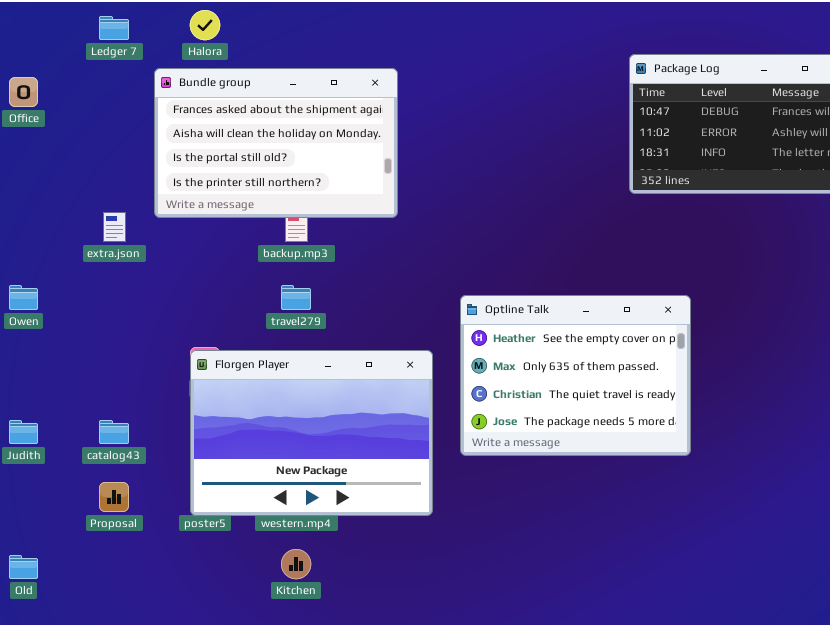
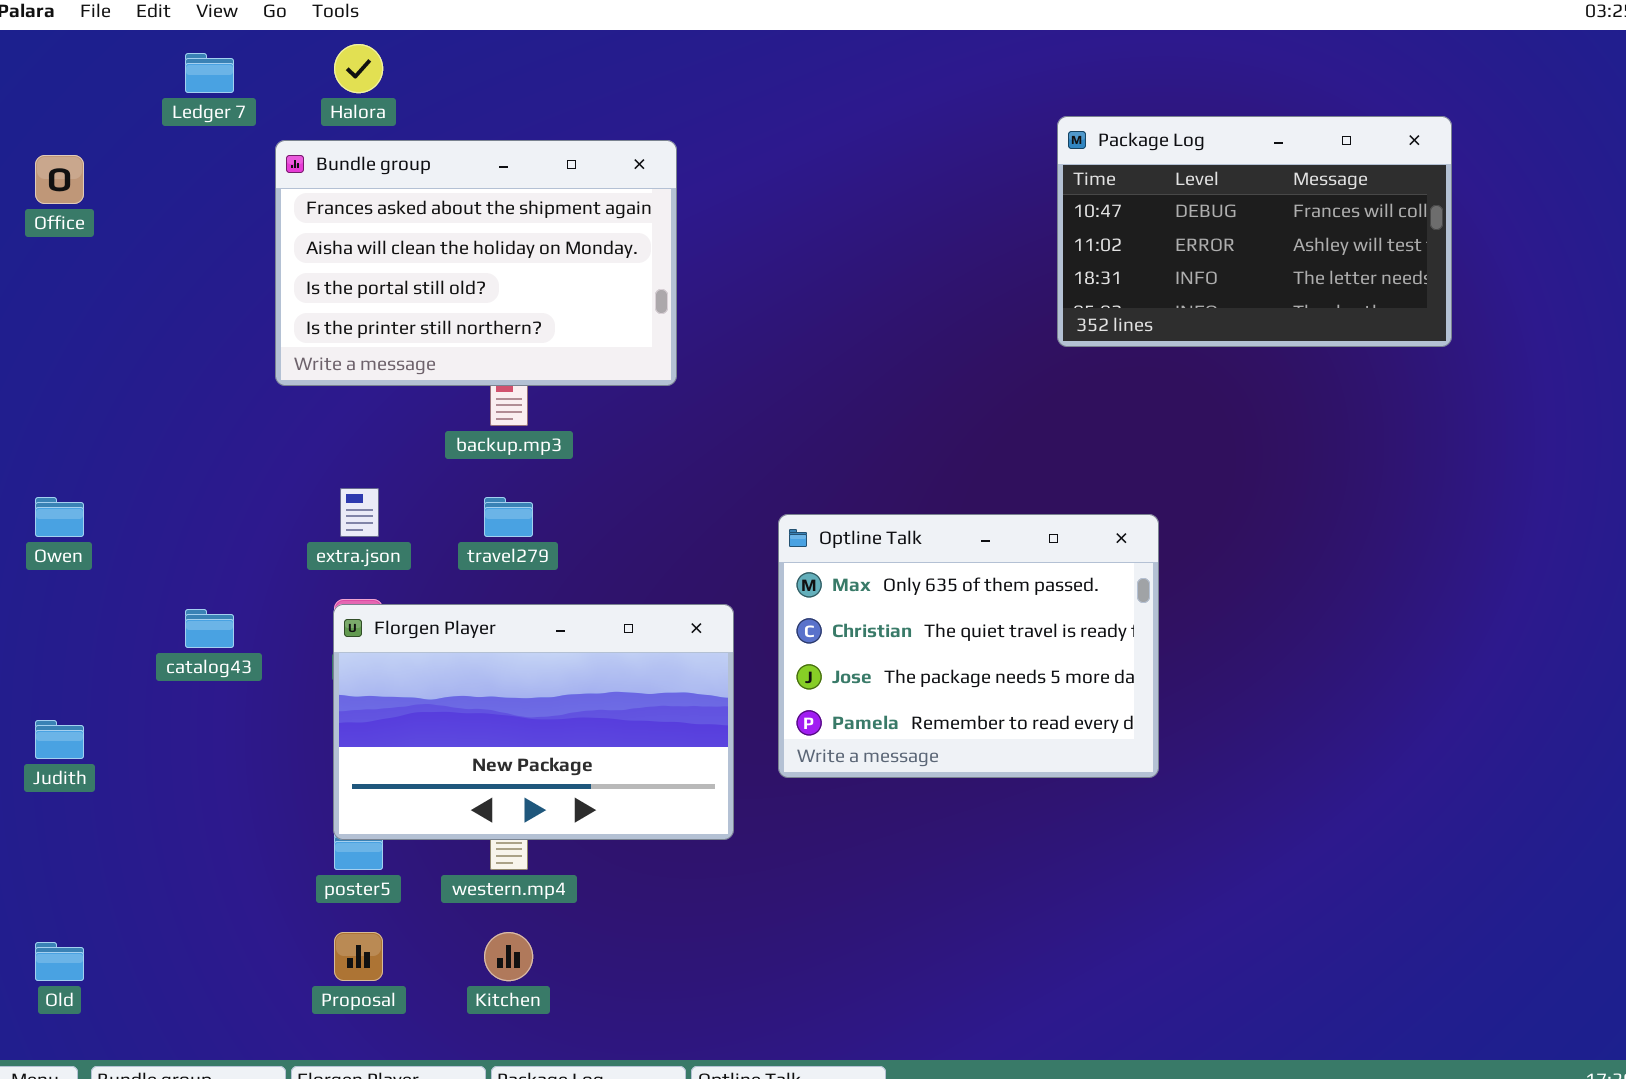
extra.json: [103,212,126,242] -> [340,488,379,537], moved
Optline Talk: [460,295,691,456] -> [778,514,1159,778], scrolled down 1 row
Florgen Player: [190,350,433,516] -> [333,604,734,840], resized
catalog43: [99,420,129,444] -> [185,609,234,648], moved
Proposal: [99,482,129,512] -> [334,932,383,981], moved

